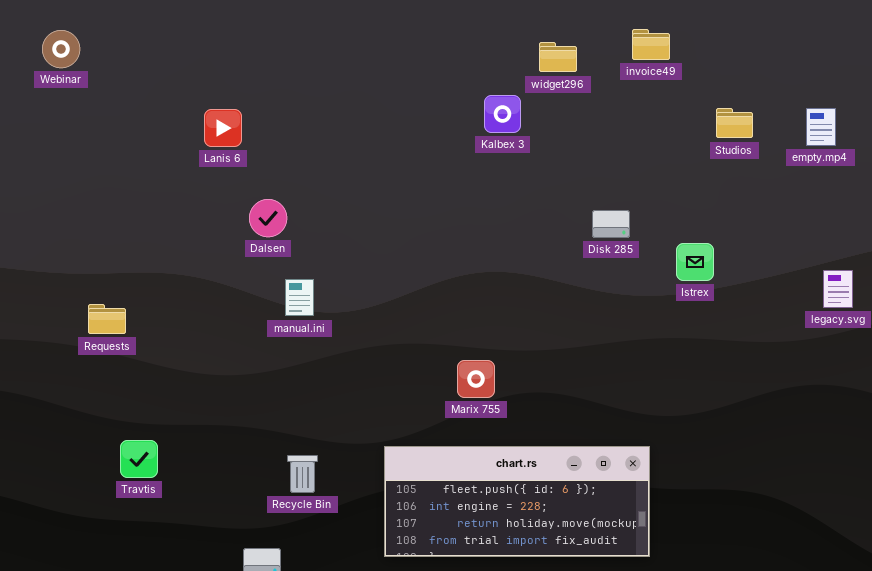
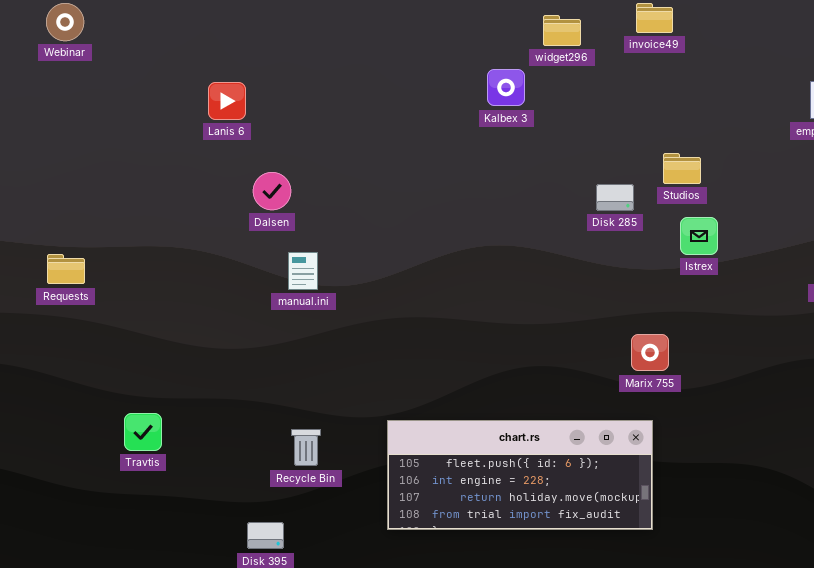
Studios: [716,108,753,138] -> [663,153,701,184], moved
Requests: [88,304,126,334] -> [47,254,85,284], moved
Marix 755: [457,360,495,398] -> [631,334,669,371], moved

